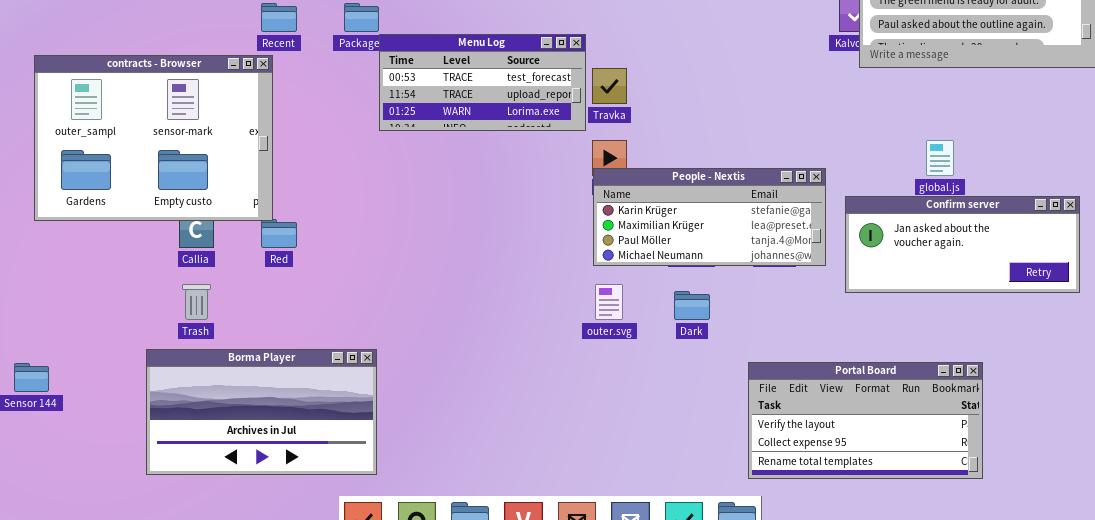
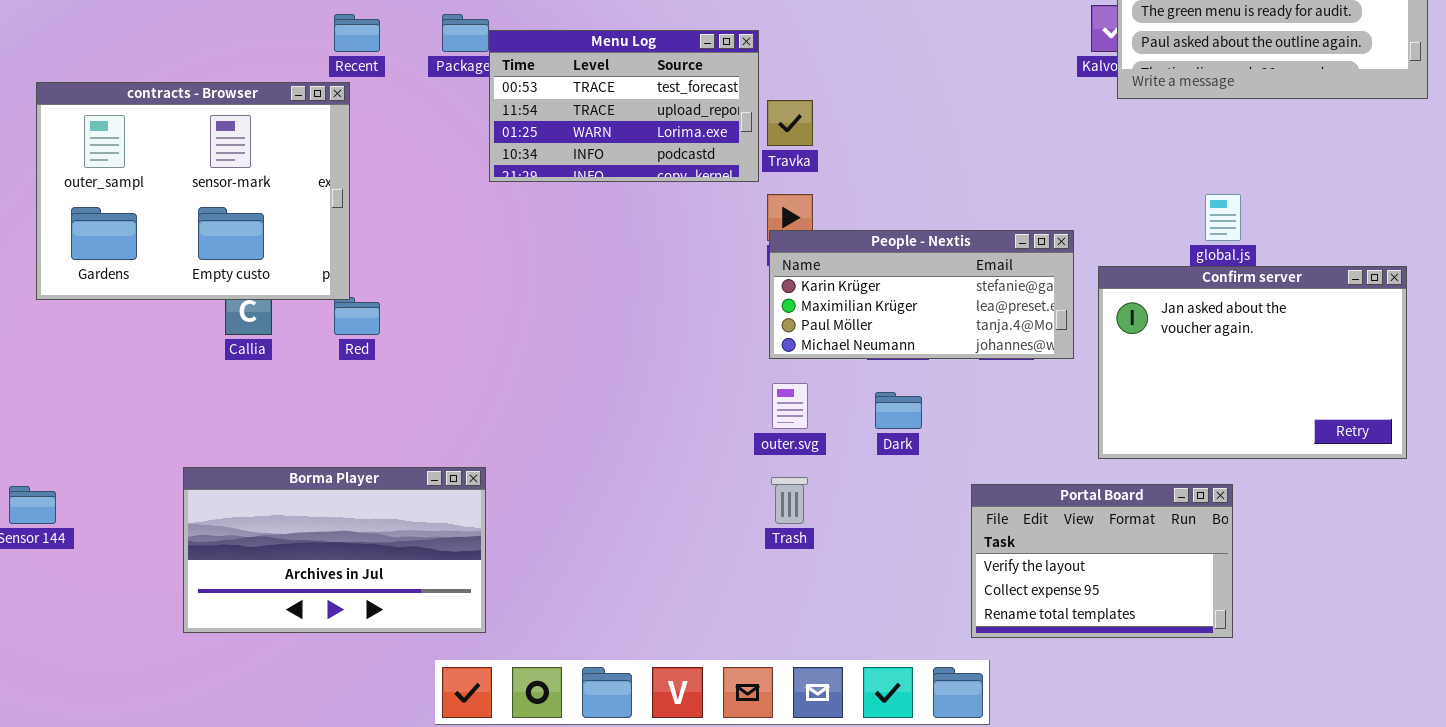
Menu Log: [379,34,586,131] -> [489,30,759,182], resized
Confirm server: [845,196,1080,293] -> [1098,266,1407,459], resized
Trash: [182,284,211,320] -> [771,477,808,524], moved
Portal Board: [748,362,983,479] -> [971,484,1233,638], resized

